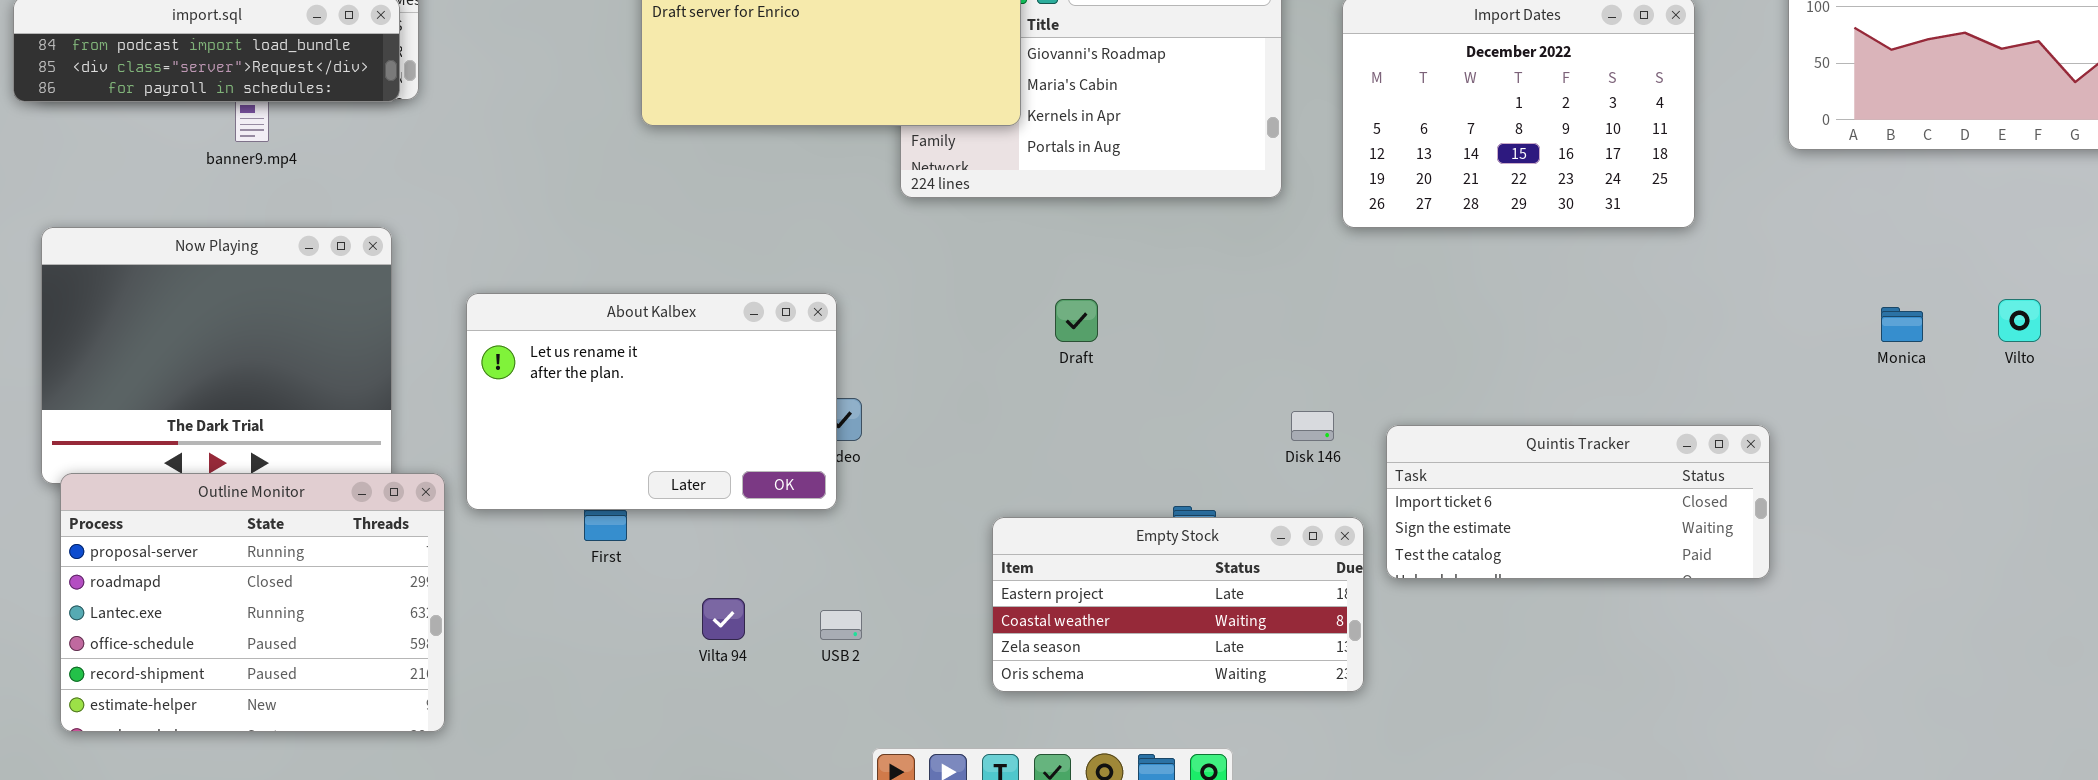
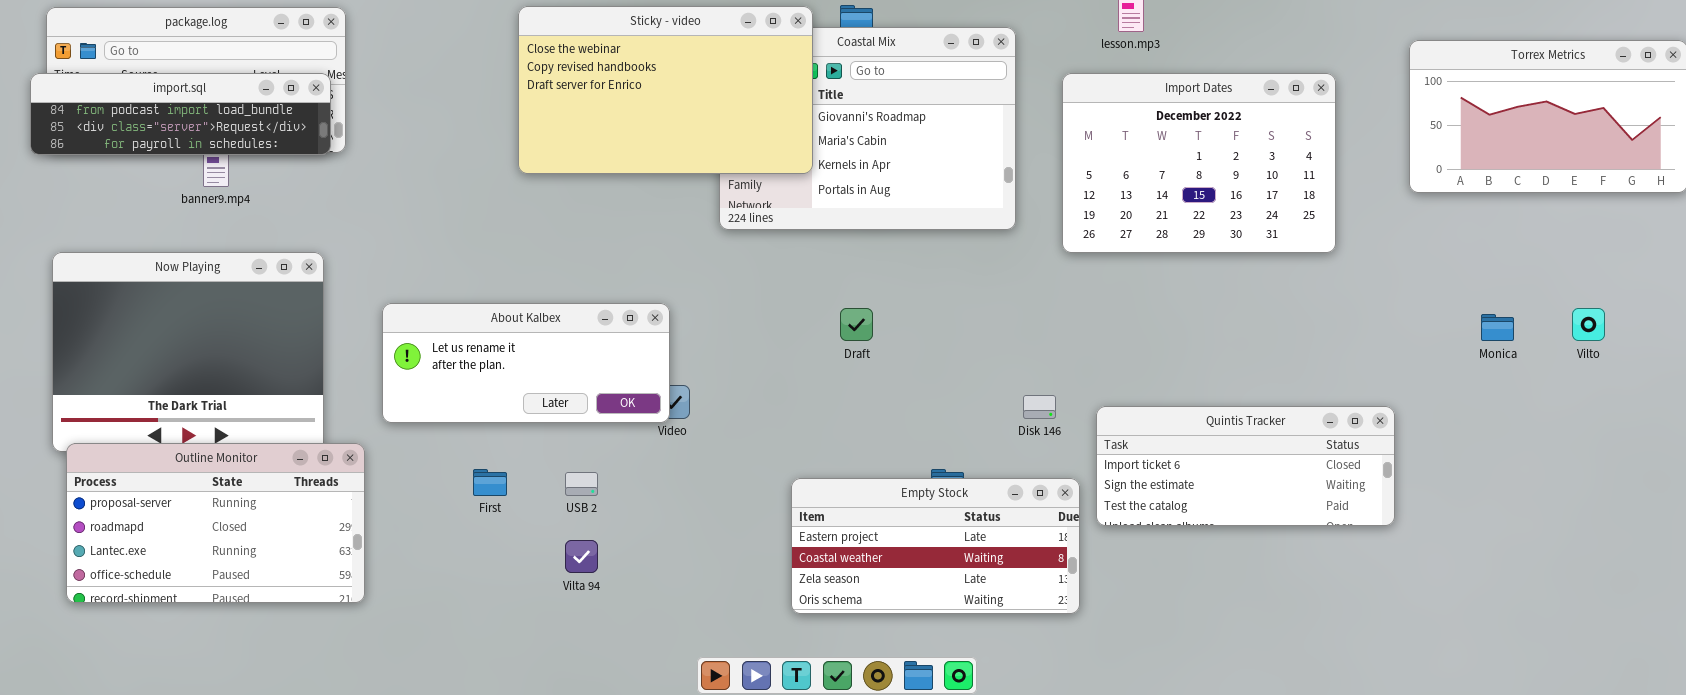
About Kalbex: [466,293,837,510] -> [382,303,670,423], resized
Outline Monitor: [60,473,445,732] -> [66,443,365,603], resized
USB 2: [820,610,862,640] -> [565,472,598,496], moved

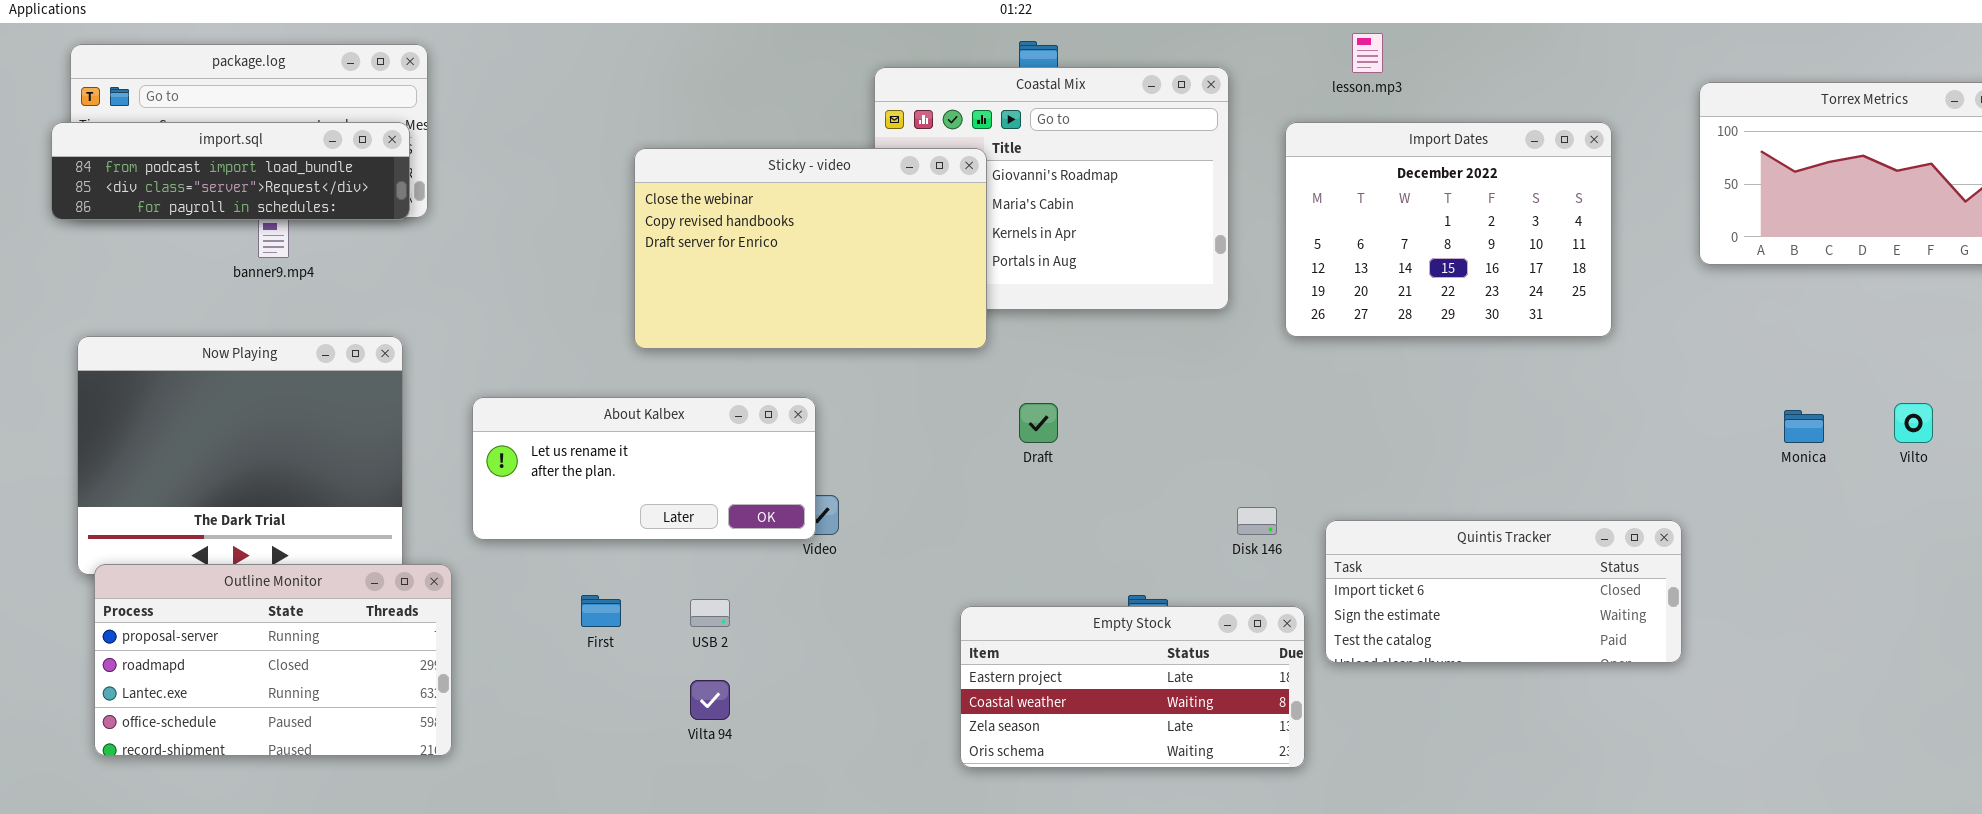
Sticky - video: [518,6,813,174] -> [634,148,987,349], moved

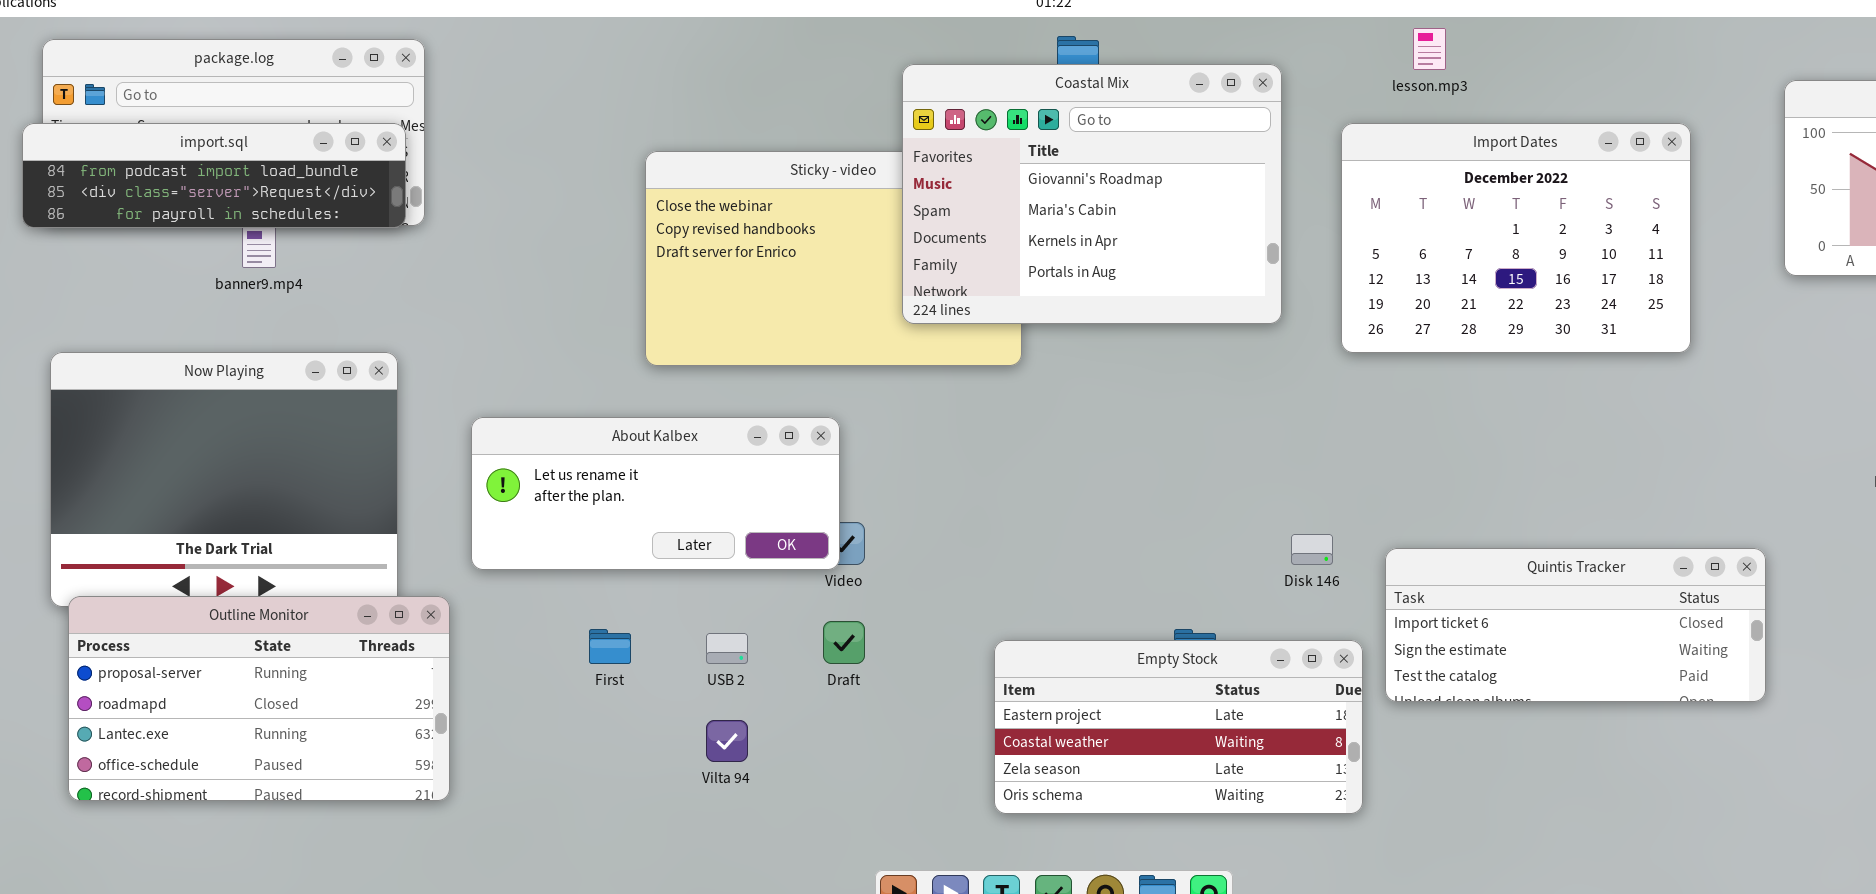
Coastal Mix: [874,67,1229,310] -> [902,64,1282,324], raised
Draft: [1019,403,1058,443] -> [823,621,865,664], moved

